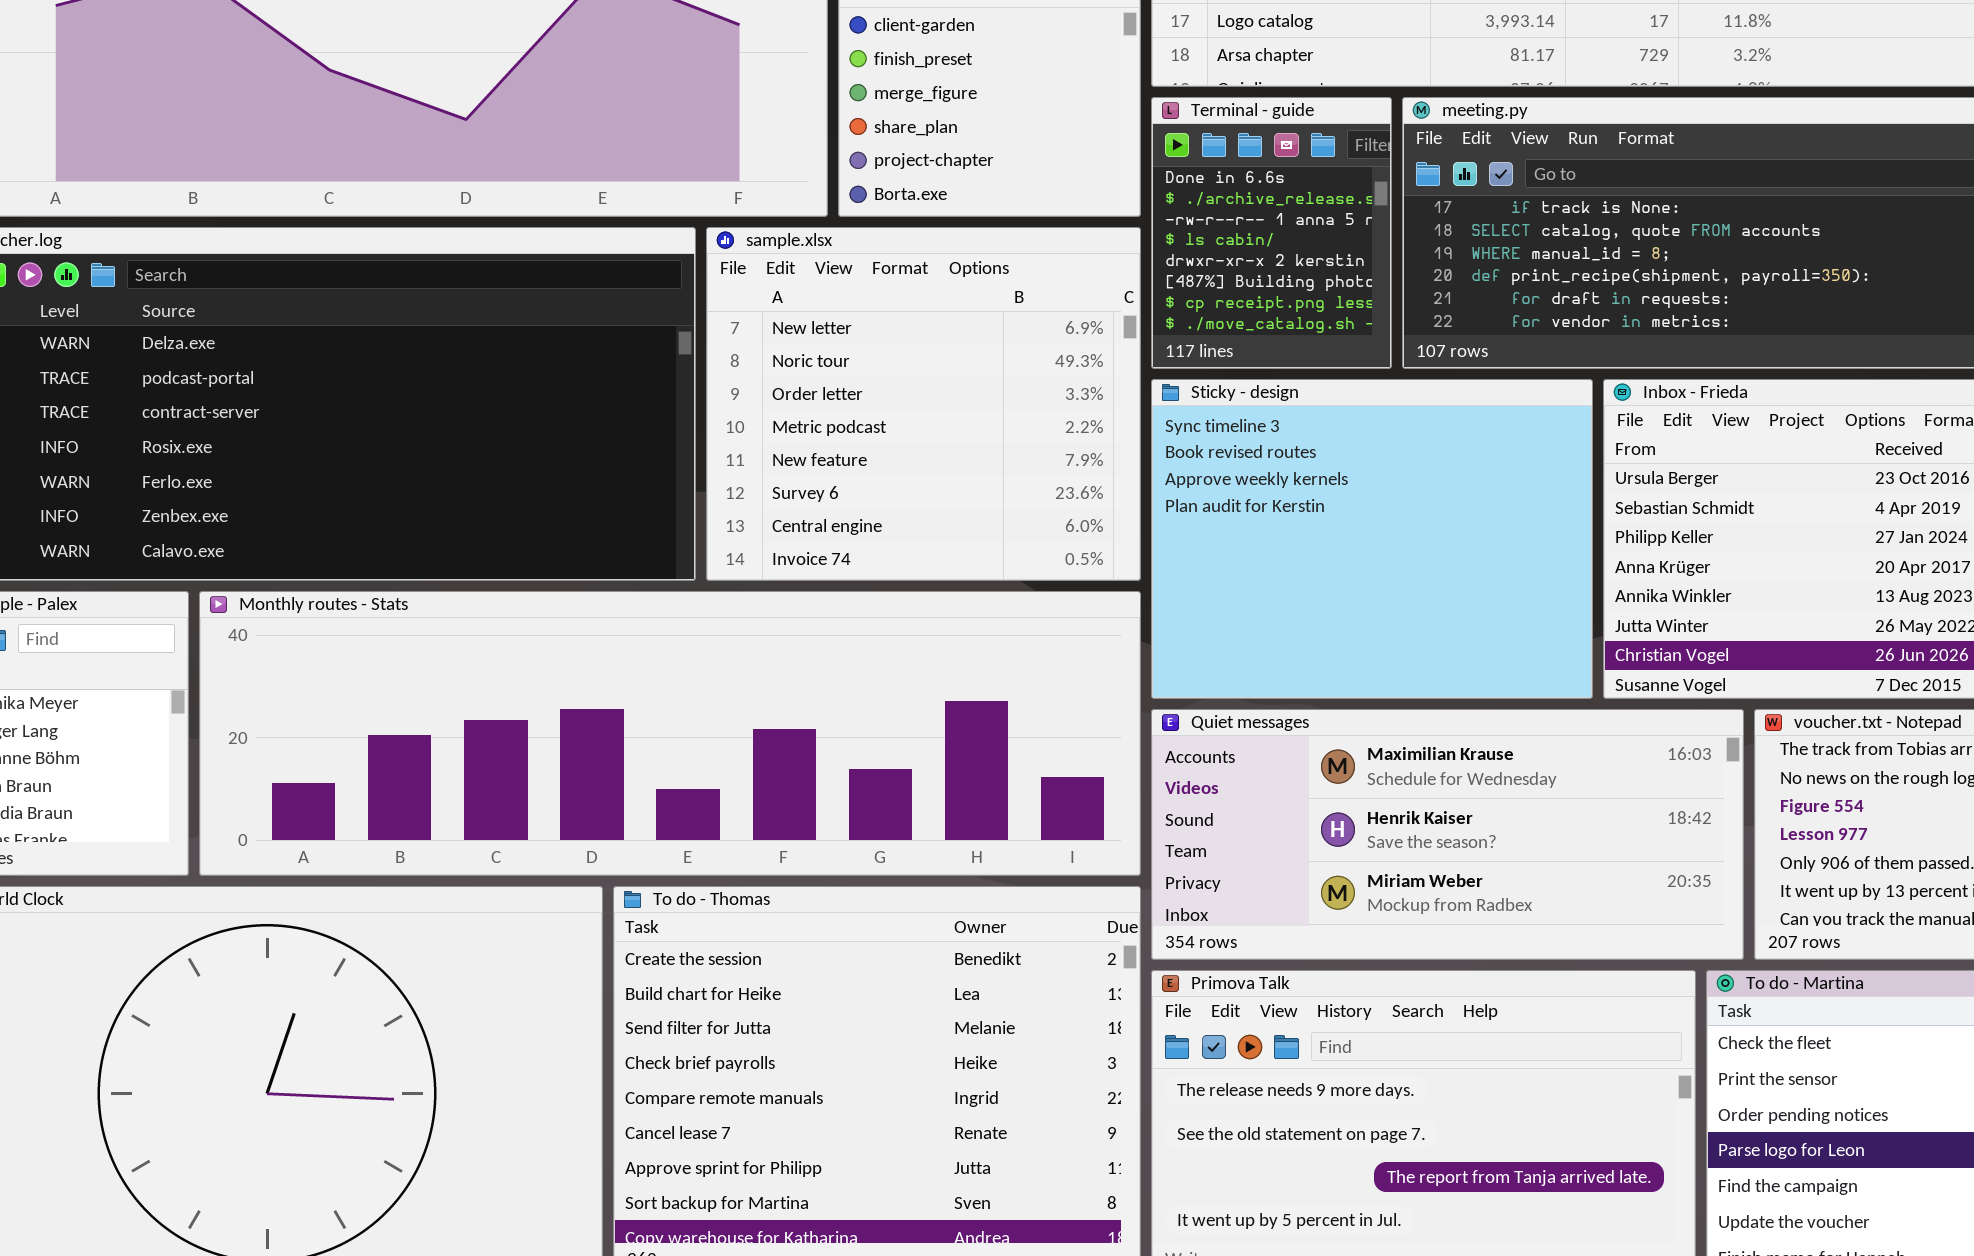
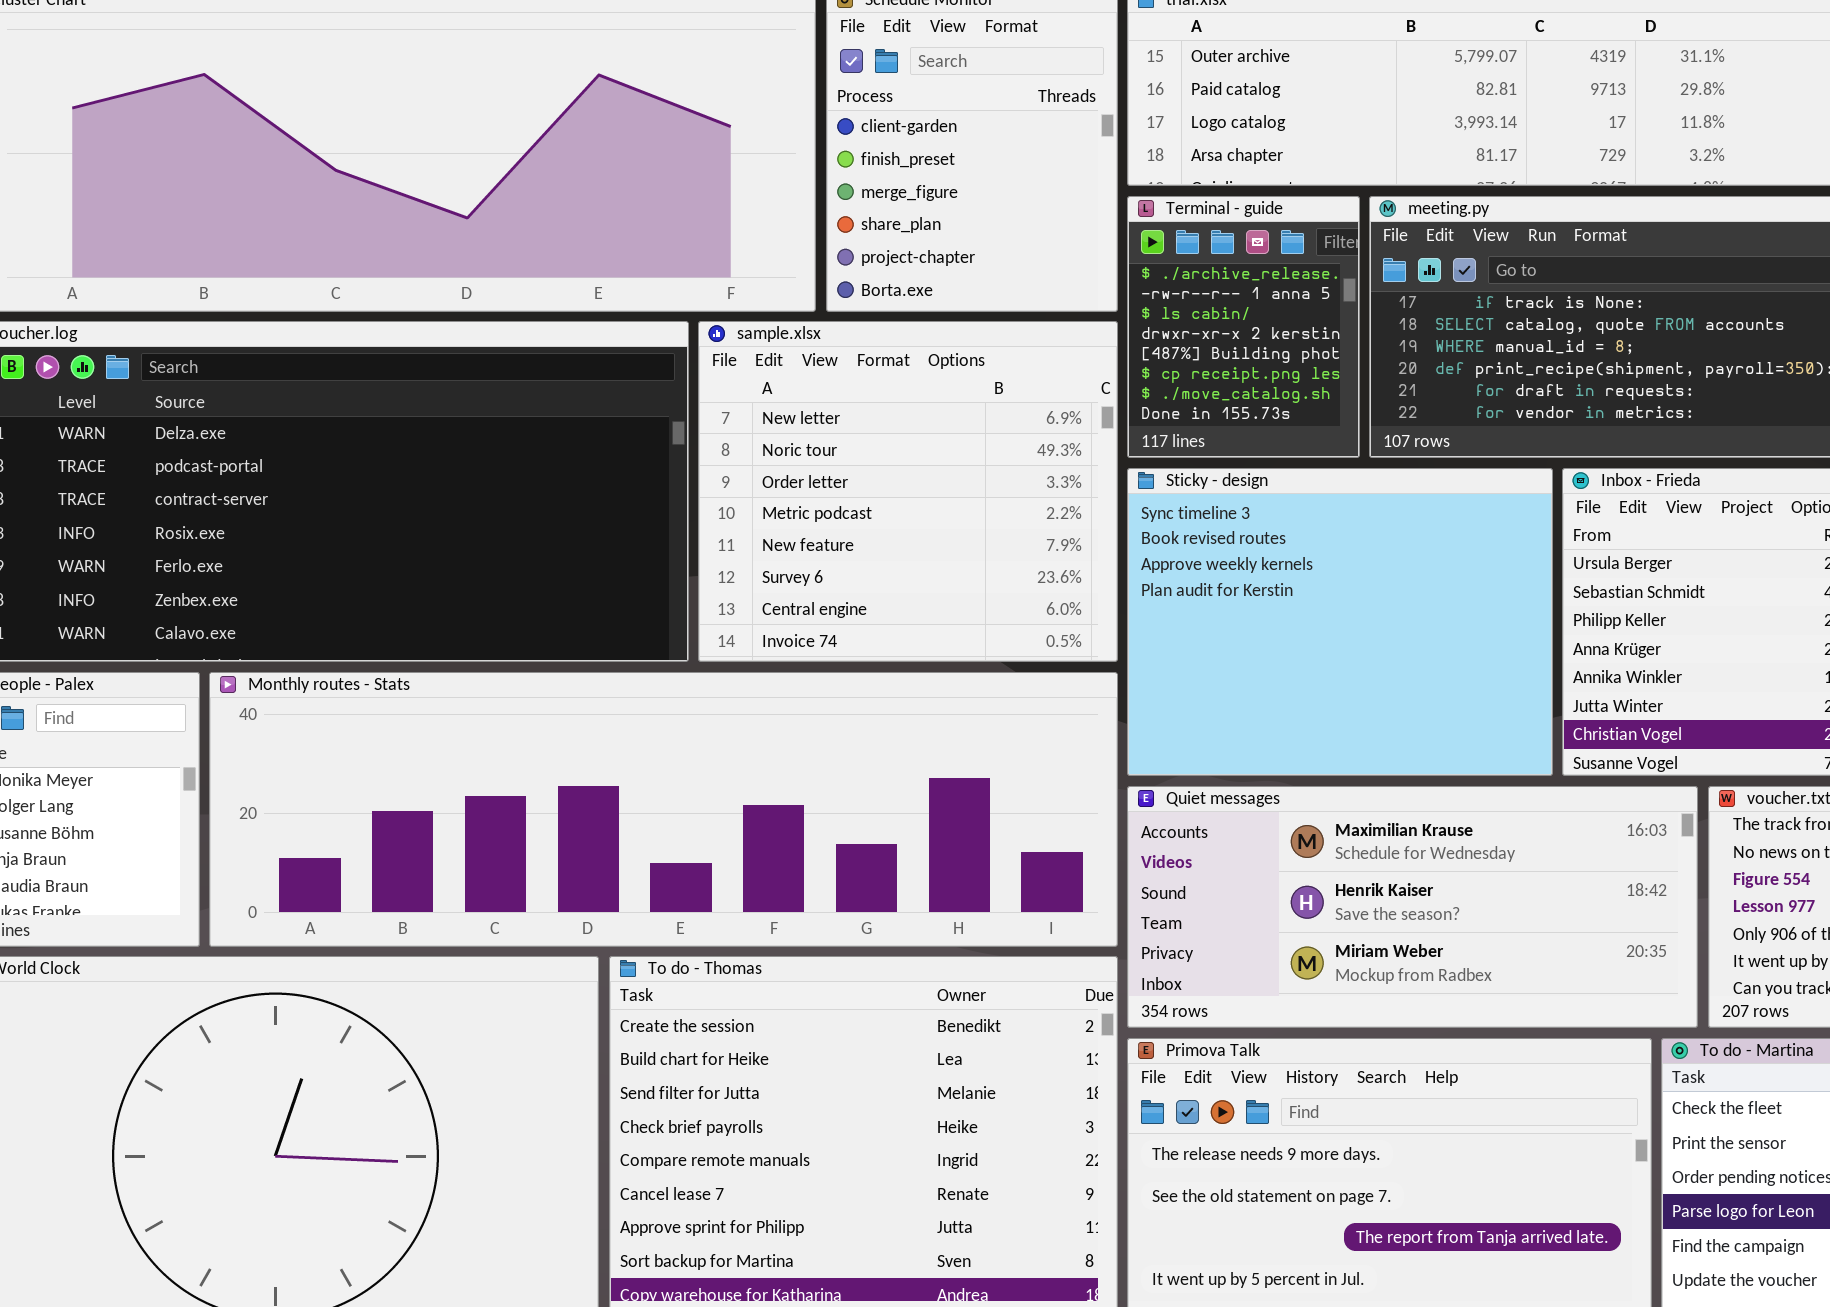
Terminal - guide: [1151,97,1392,369] -> [1127,196,1360,458], scrolled down 1 row

